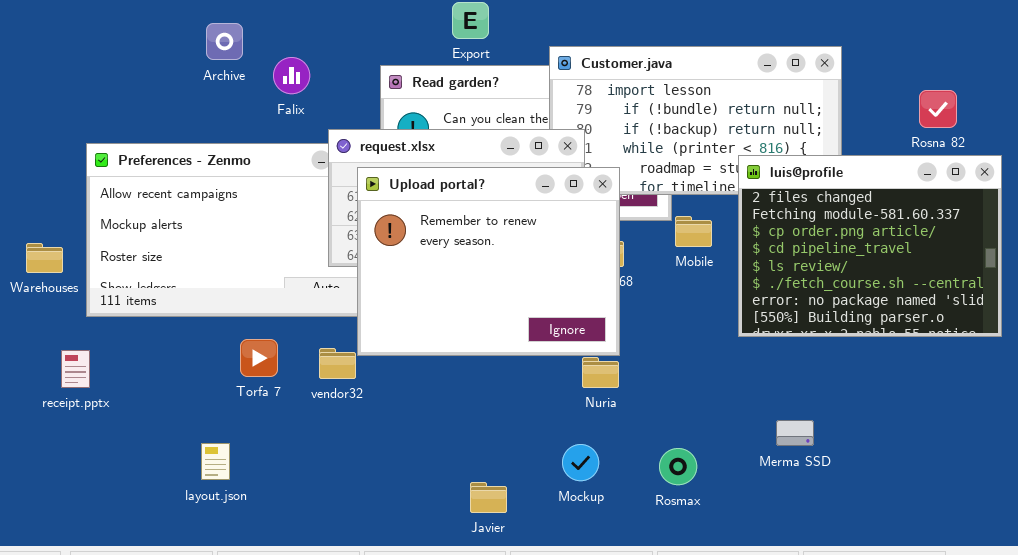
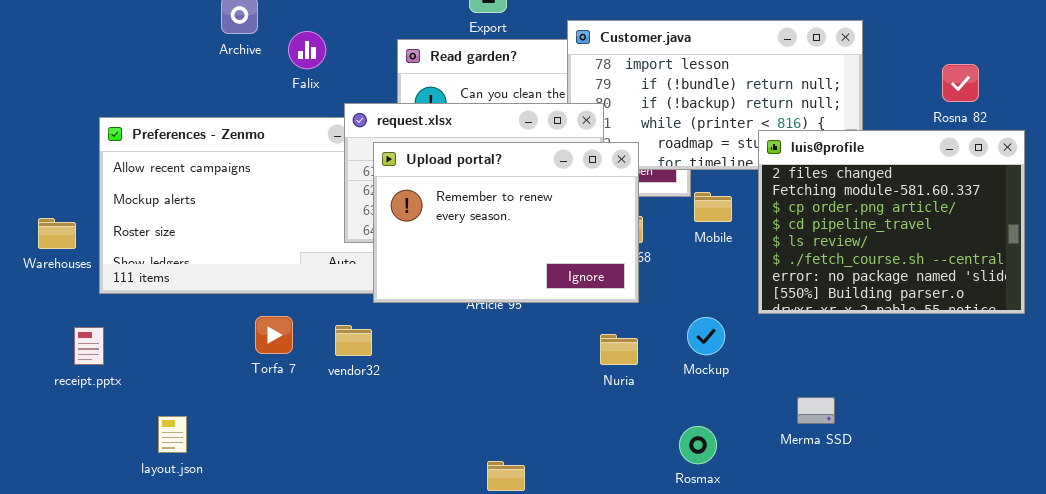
Upload portal?: [357,167,620,356] -> [373,142,639,303], resized
layout.json: [201,443,230,480] -> [158,416,187,453], moved
Mockup: [562,444,599,481] -> [687,317,725,355], moved

